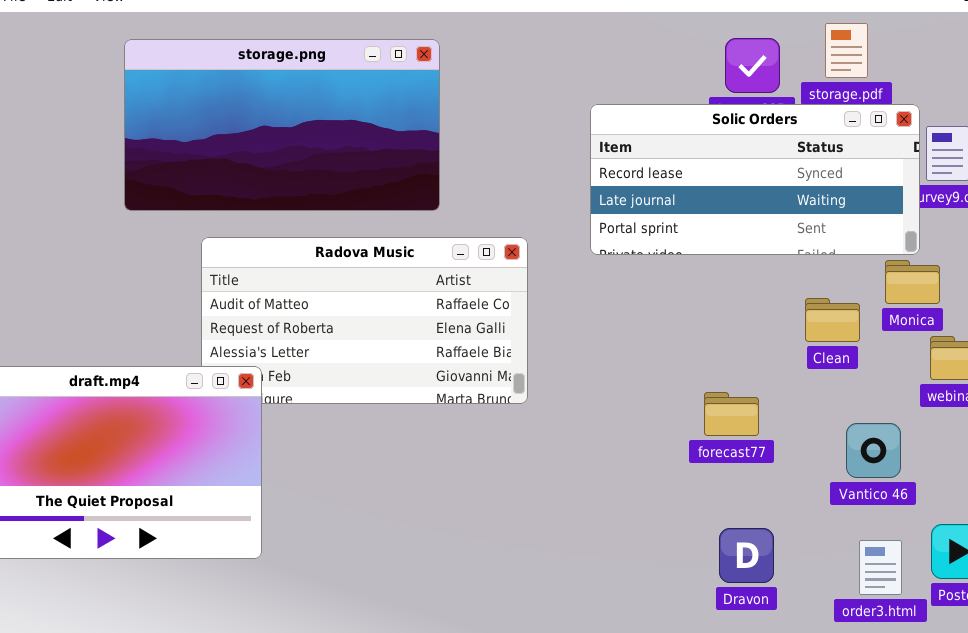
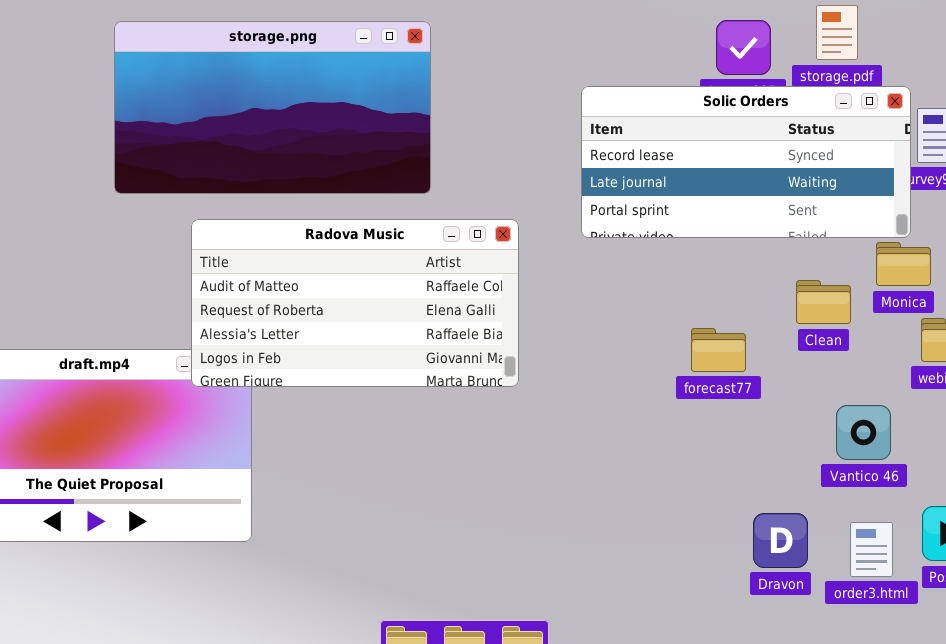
Radova Music: [201,237,528,404] -> [191,219,519,387], raised
forecast77: [704,392,759,436] -> [691,328,746,372], moved
Dravon: [719,528,774,583] -> [753,513,808,568], moved

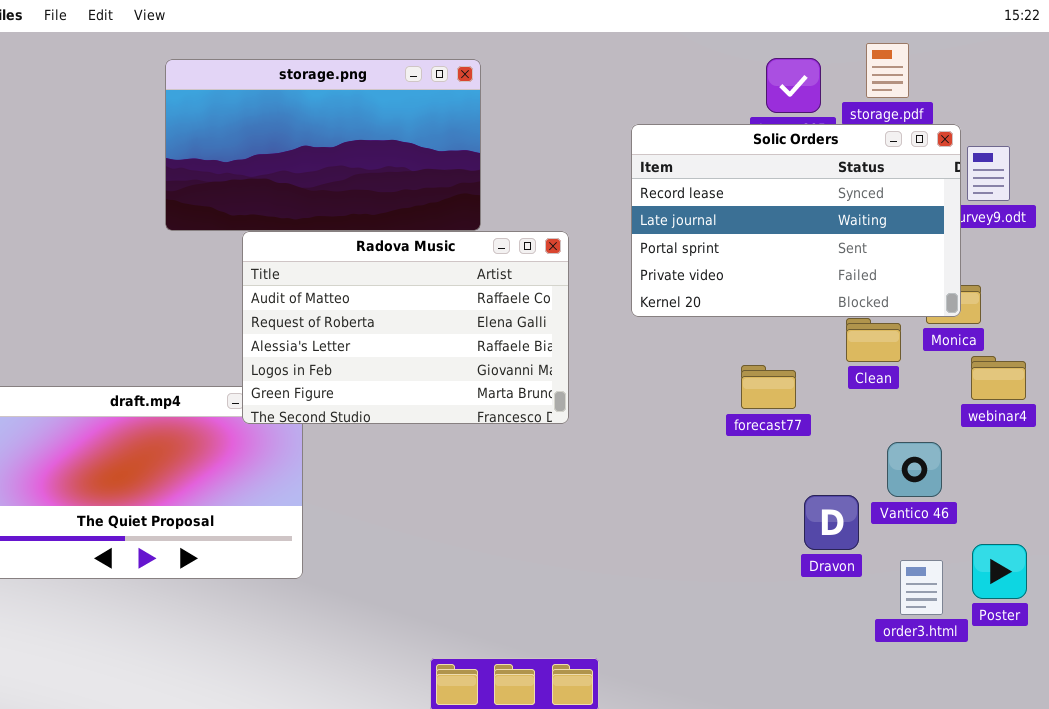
Solic Orders: [581,86,911,238] -> [631,124,961,317], resized
Radova Music: [191,219,519,387] -> [242,231,569,424], resized
Dravon: [753,513,808,568] -> [804,495,859,550], moved

